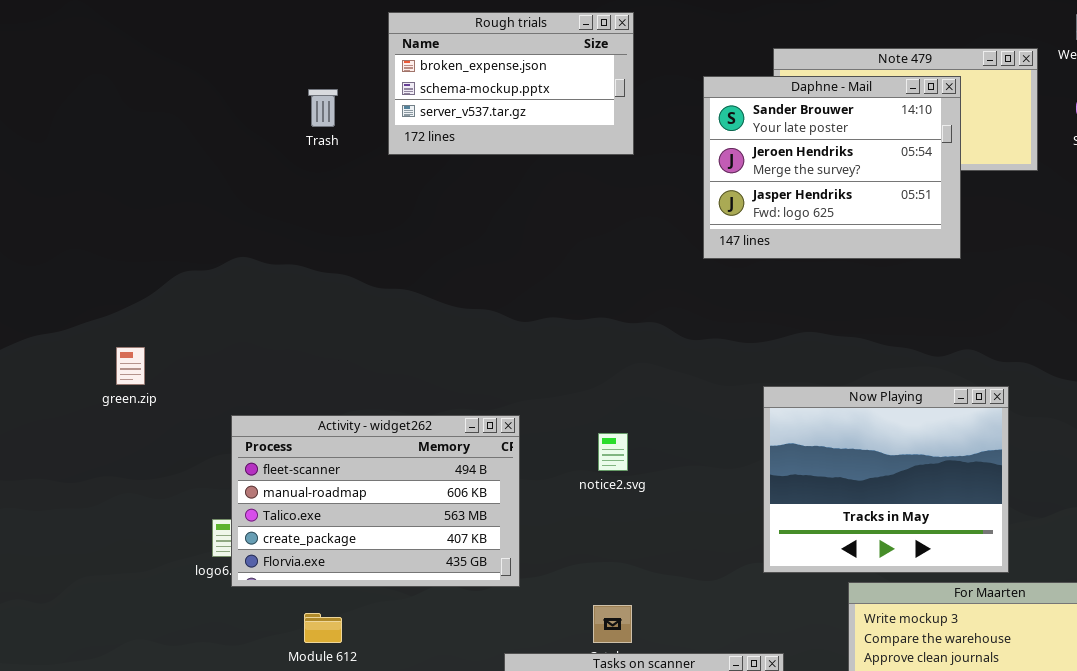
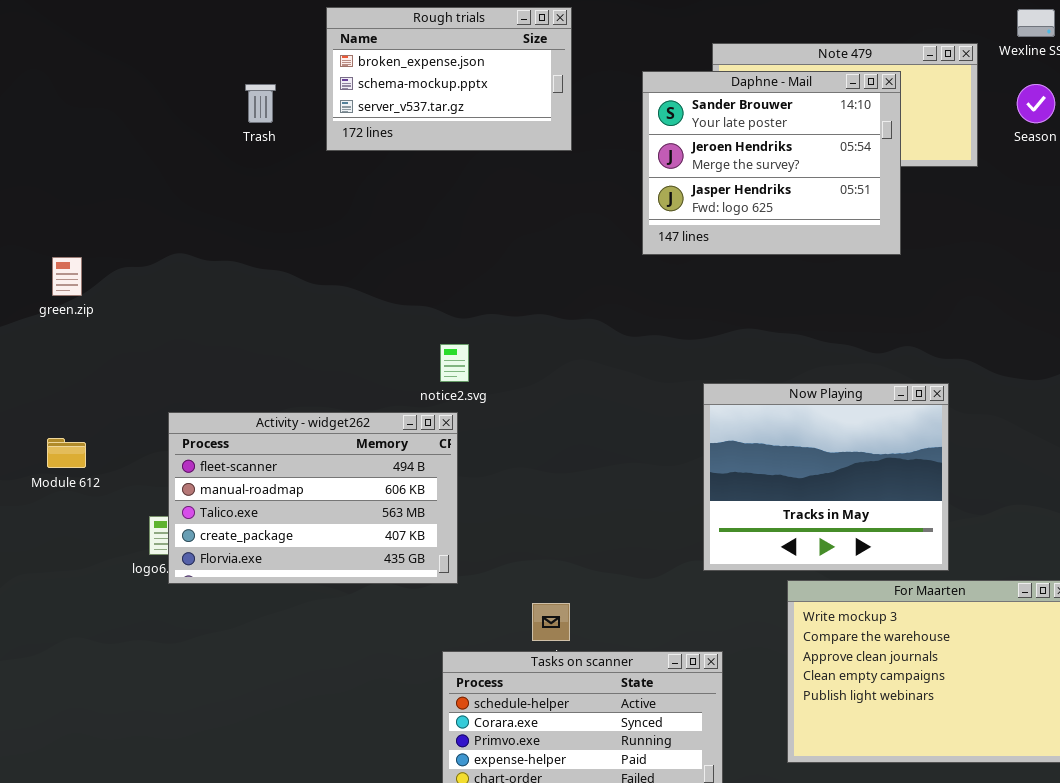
green.zip: [116,347,145,385] -> [52,257,82,296], moved
notice2.svg: [598,433,628,471] -> [440,344,469,382], moved
Module 612: [304,613,342,643] -> [47,438,86,468], moved

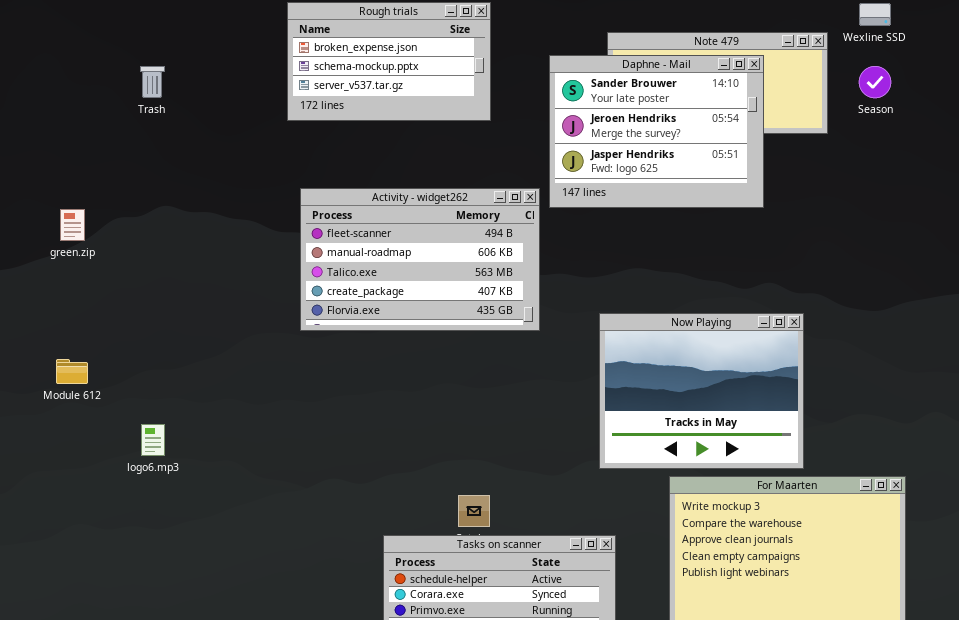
Trash: [245,84,276,123] -> [140,66,165,98], moved
Activity - widget262: [168,412,458,584] -> [300,188,540,331], moved

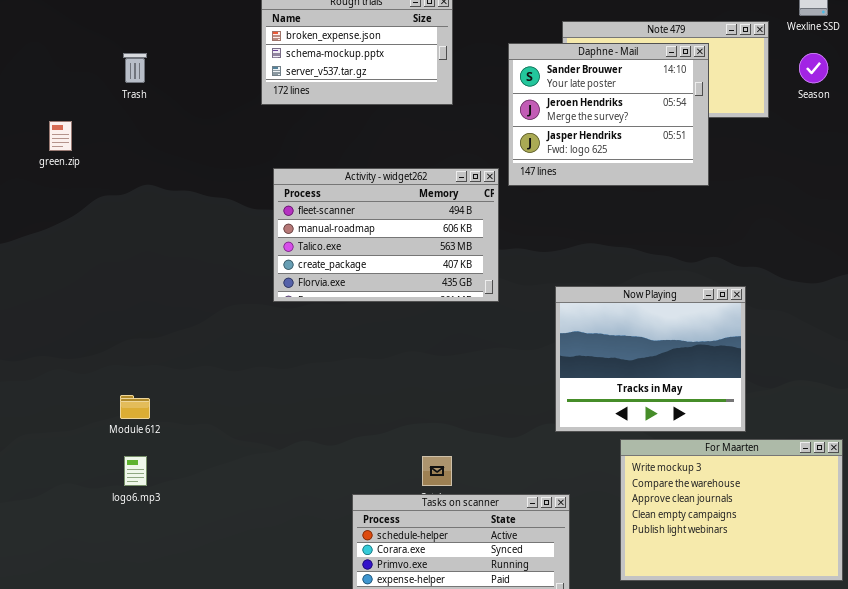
green.zip: [60,209,85,241] -> [49,121,72,151], moved
Module 612: [56,359,88,384] -> [120,395,150,419], moved
logo6.mp3: [141,424,165,456] -> [124,456,147,486], moved

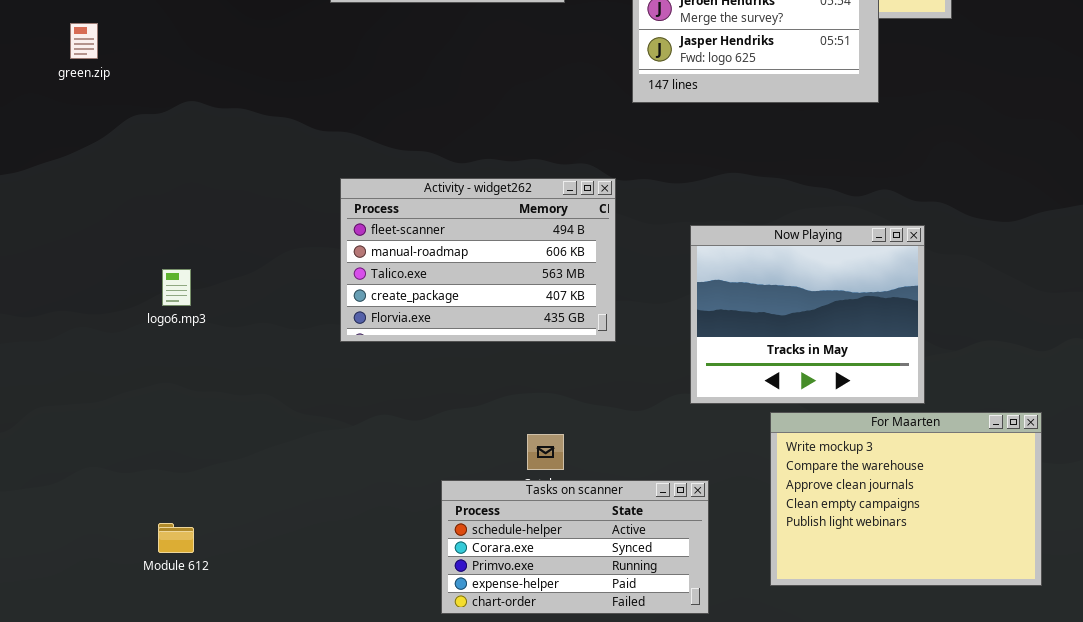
Activity - widget262: [273,168,499,302] -> [340,178,616,342], moved
Module 612: [120,395,150,419] -> [158,523,194,553], moved
logo6.mp3: [124,456,147,486] -> [162,269,191,306], moved

